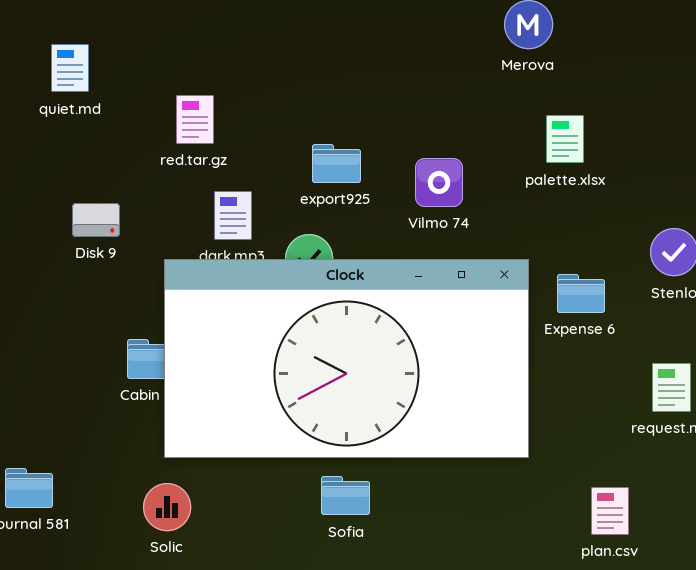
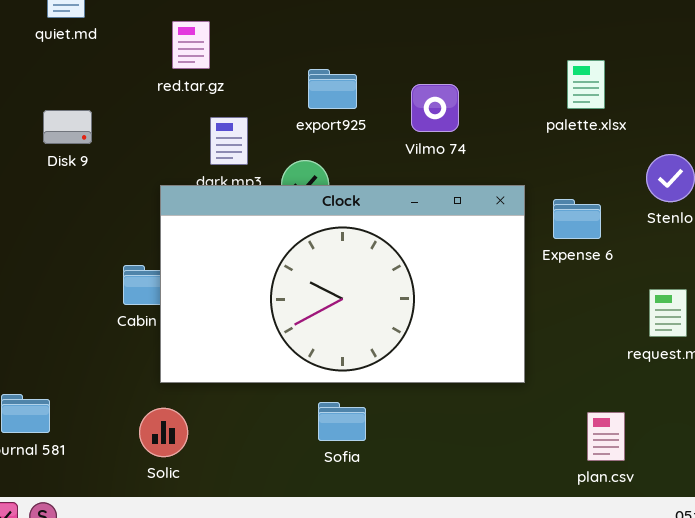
palette.xlsx: [546,115,584,163] -> [567,60,605,109], moved
Disk 9: [72,203,120,237] -> [43,110,92,144], moved

